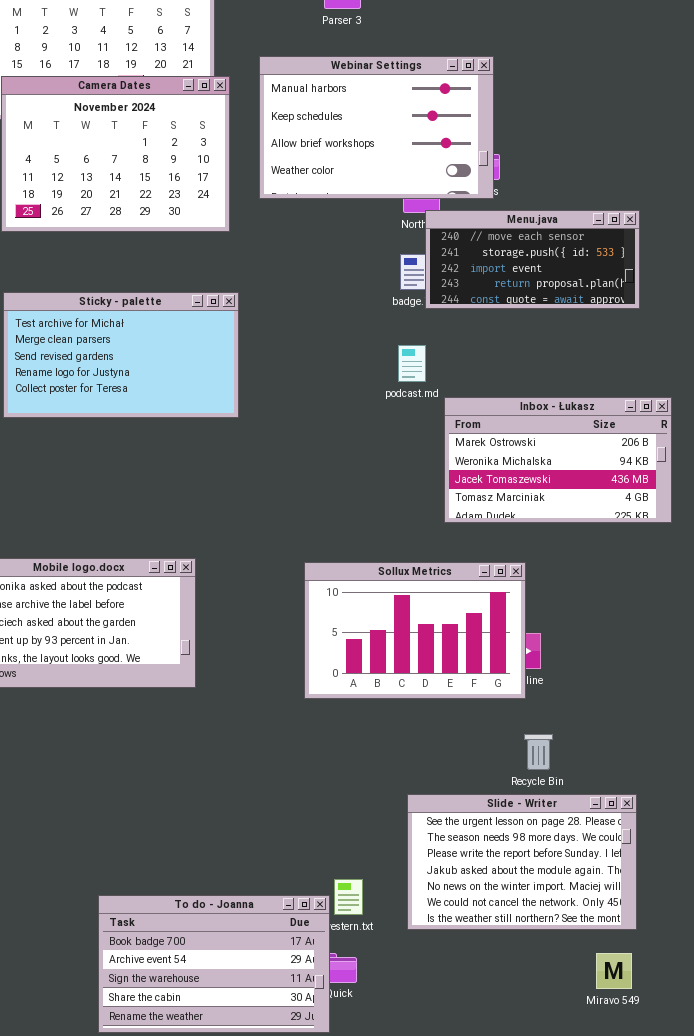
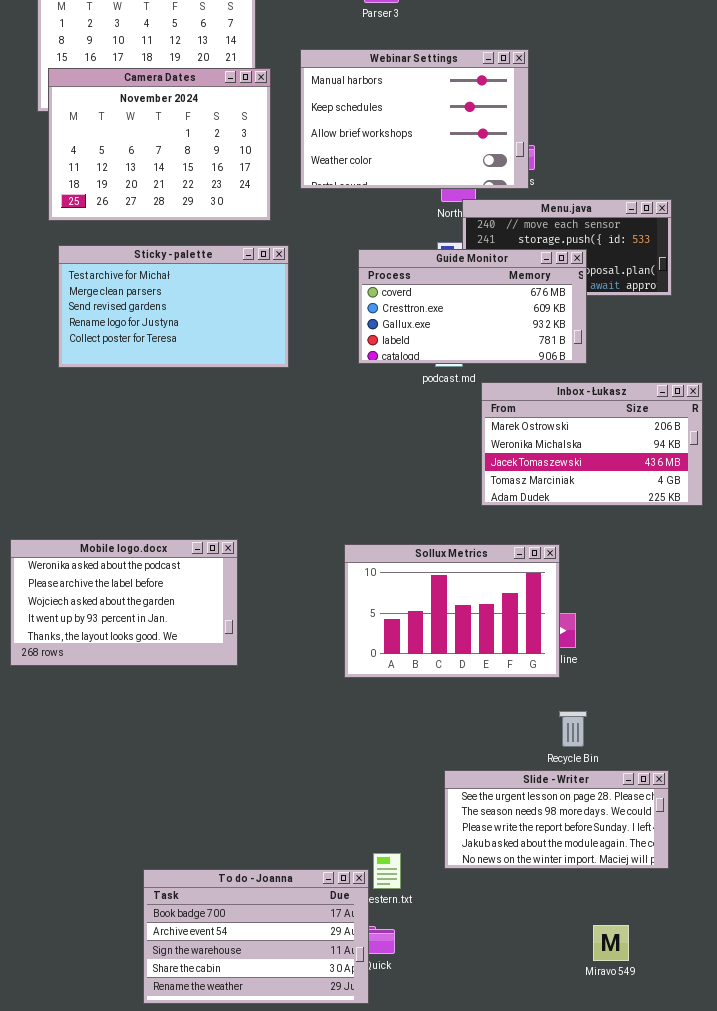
Guide Monitor: none -> [358,249,587,364], opened
Sticky - palette: [3,292,239,418] -> [58,245,289,368], moved
Slide - Writer: [407,794,637,930] -> [444,770,669,869], resized
Miravo 549: [596,953,632,989] -> [593,925,629,961], moved

